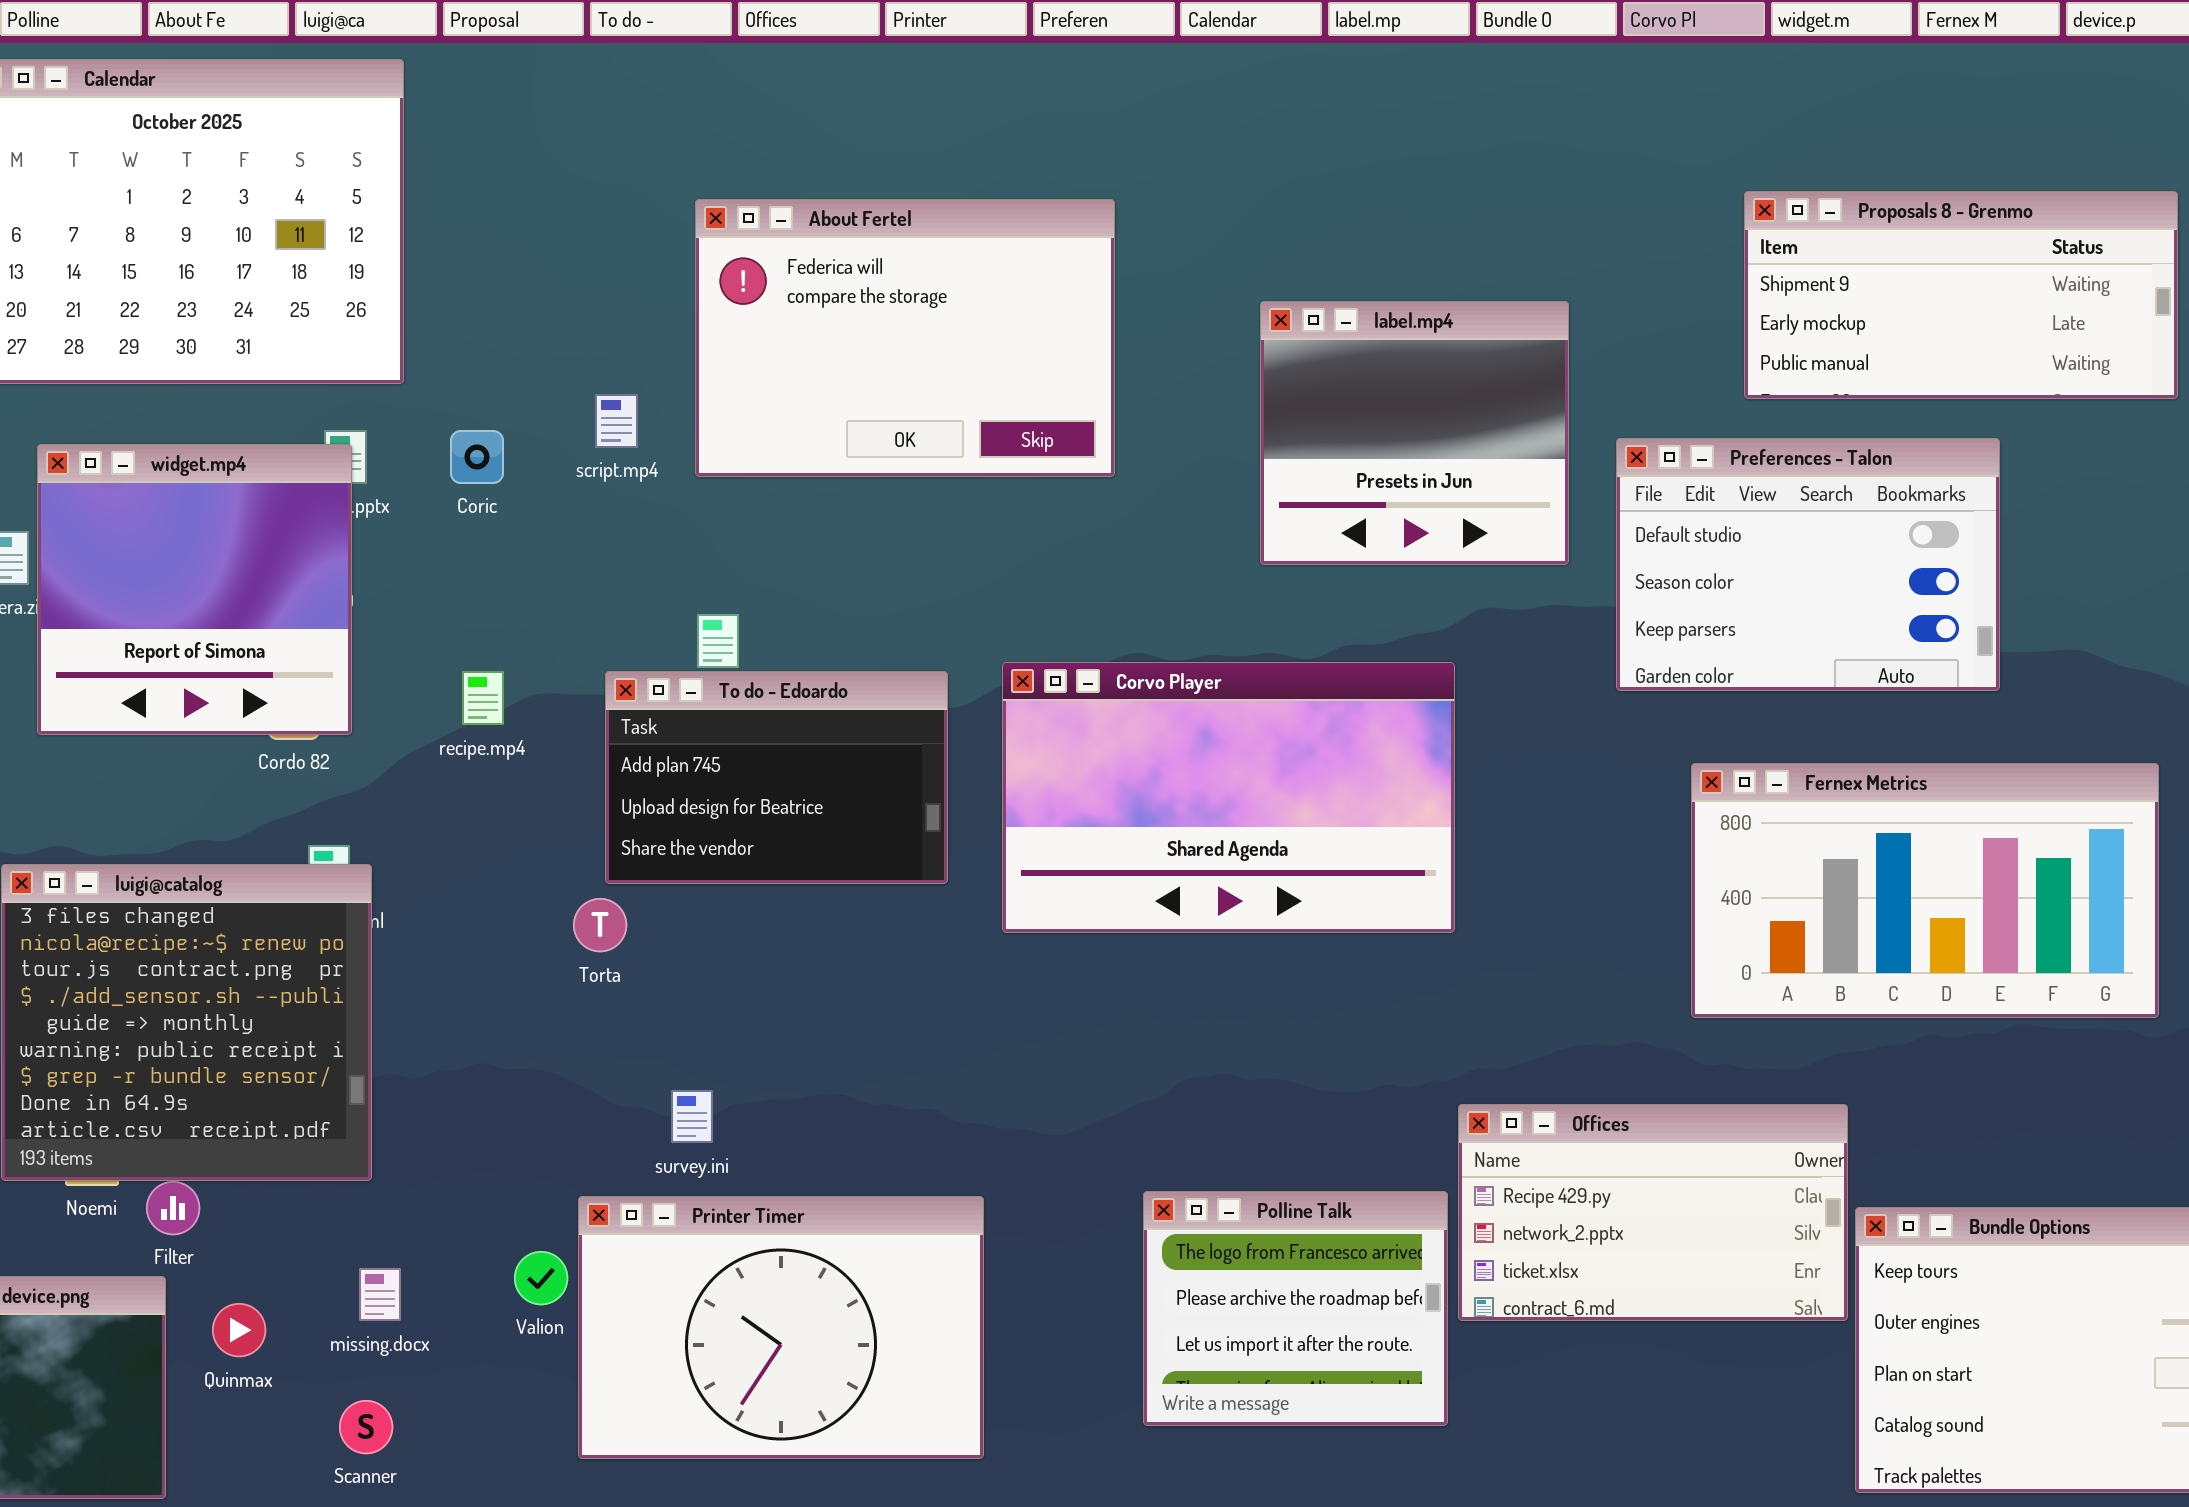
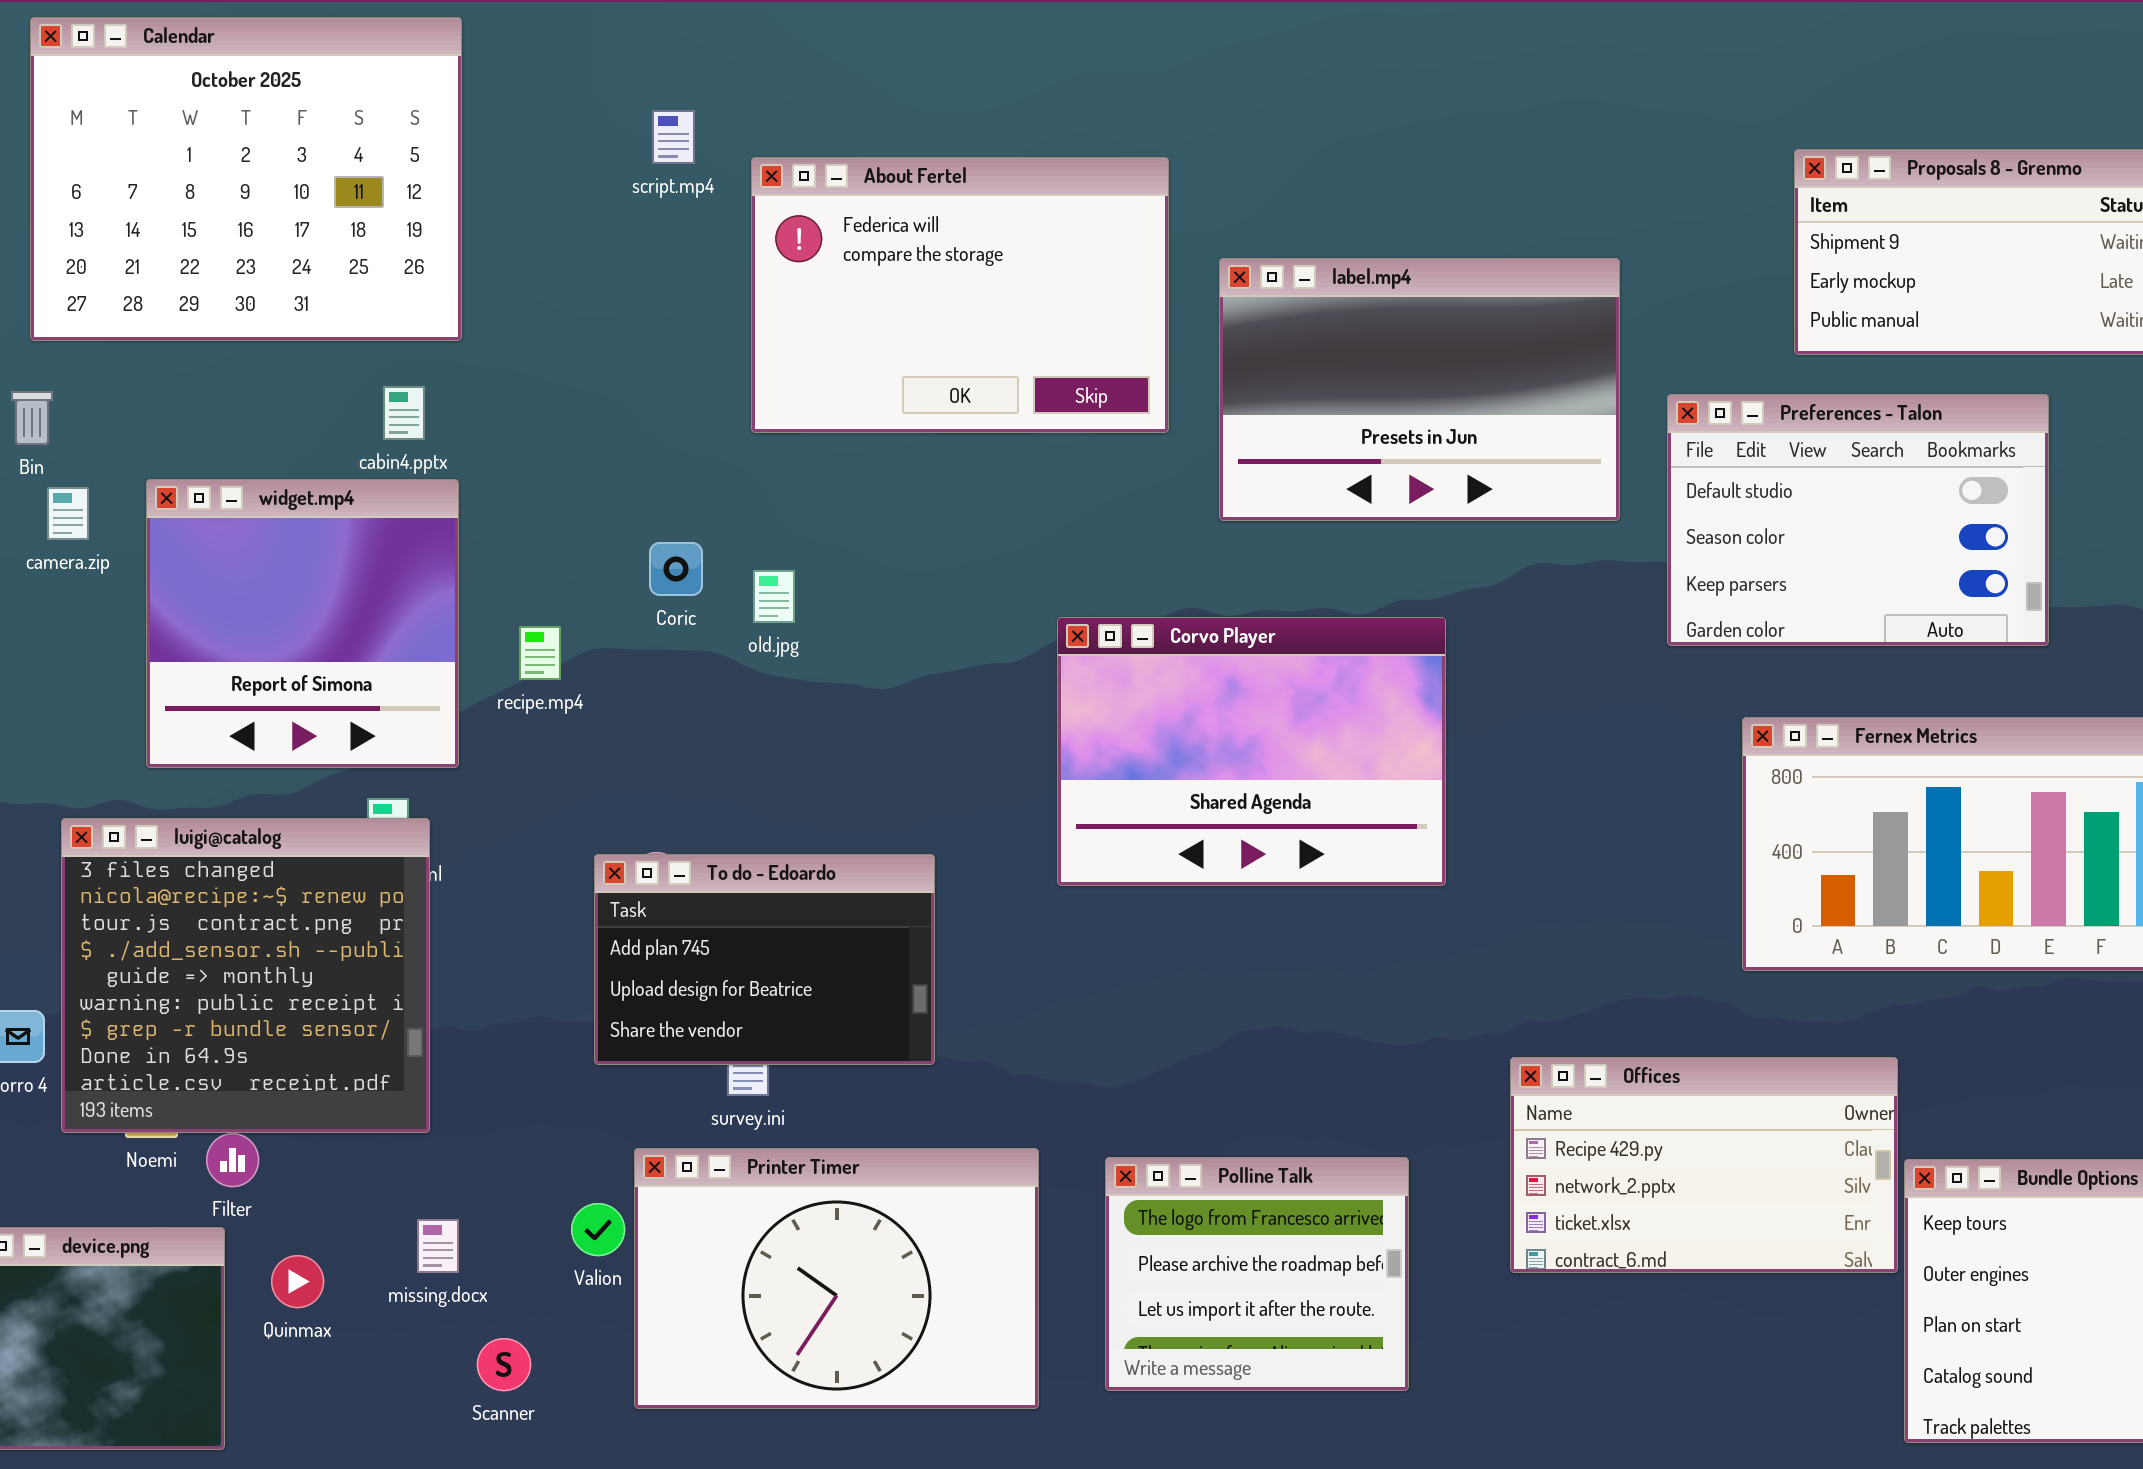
label.mp4: [1260,301,1569,565] -> [1219,258,1620,521], resized
script.mp4: [595,394,638,448] -> [652,110,695,164], moved
Coric: [450,430,504,484] -> [649,542,703,596], moved
widget.mp4: [37,444,352,735] -> [146,479,459,768], moved
Corvo Player: [1002,662,1455,933] -> [1057,617,1446,886], resized
To do - Edoardo: [605,671,948,884] -> [594,854,935,1065], moved
Polline Talk: [1143,1191,1448,1426] -> [1105,1157,1409,1391], moved
Scanner: [339,1400,393,1454] -> [477,1338,531,1391], moved

